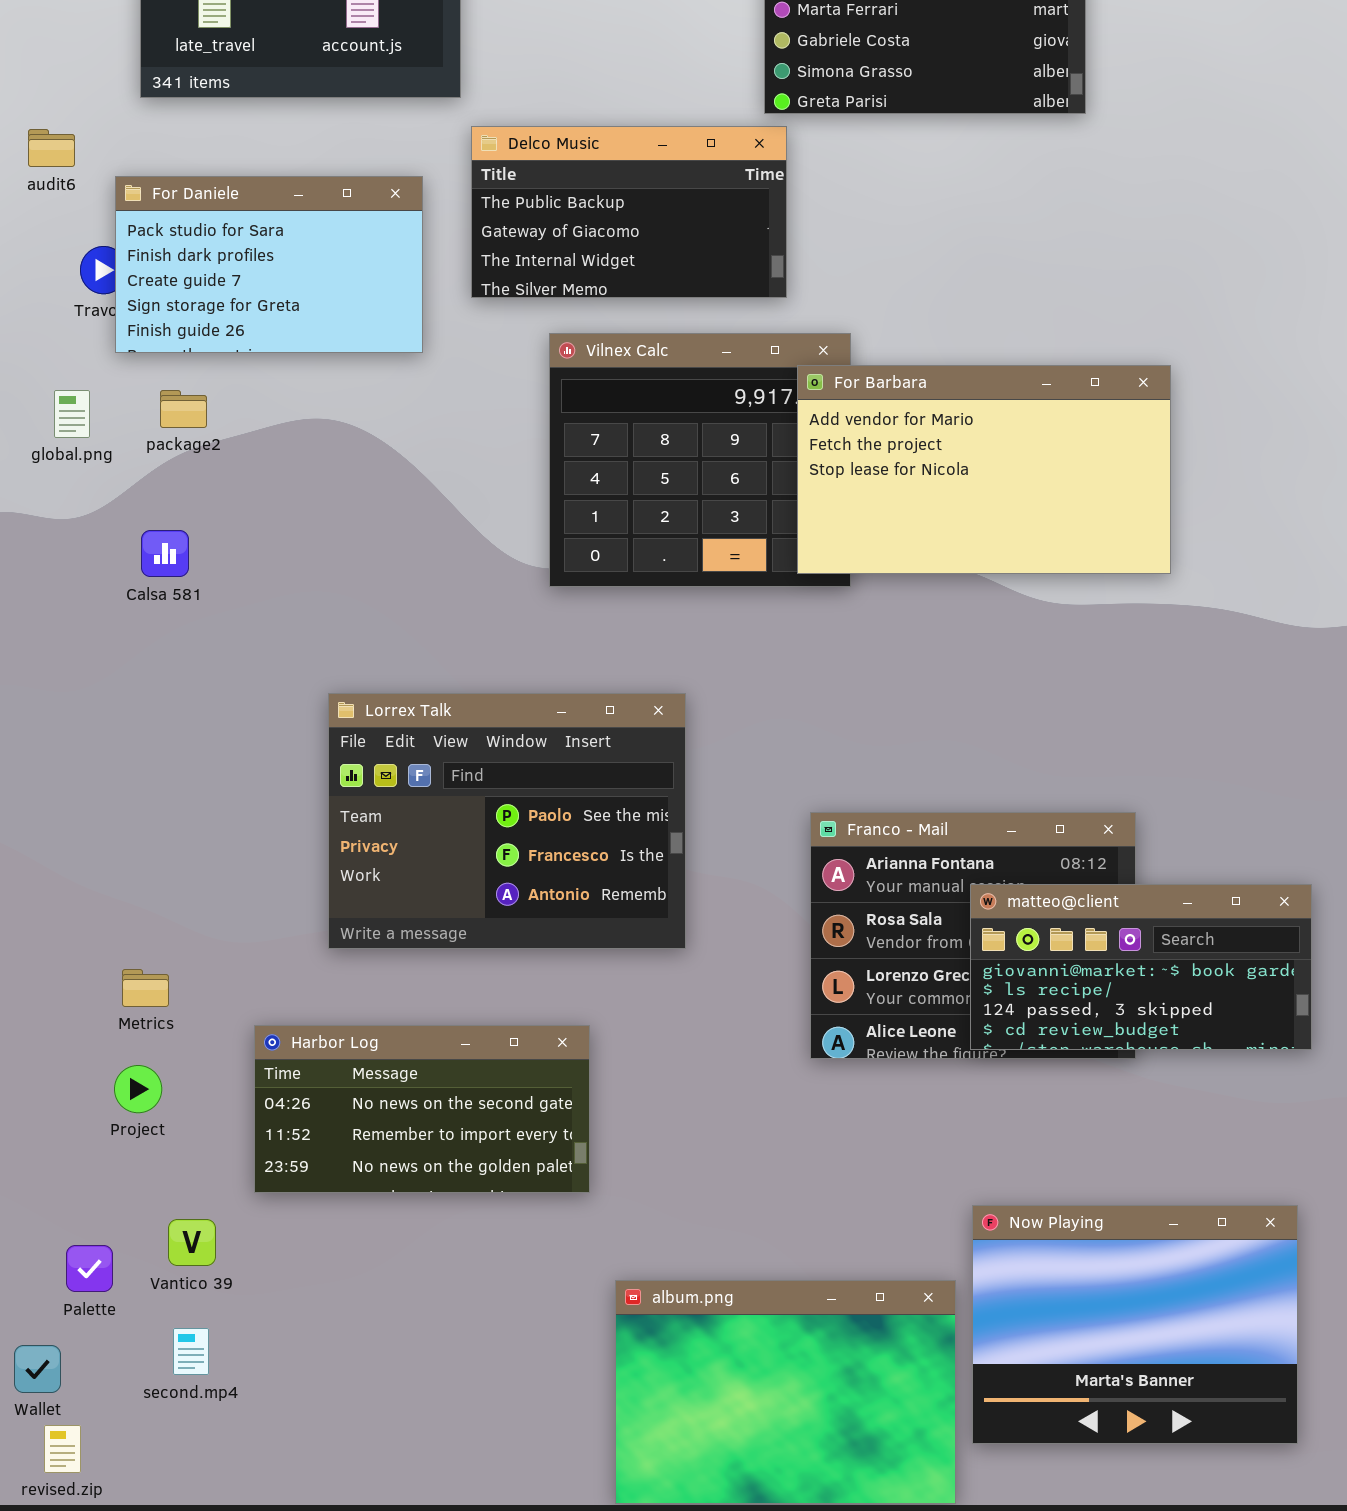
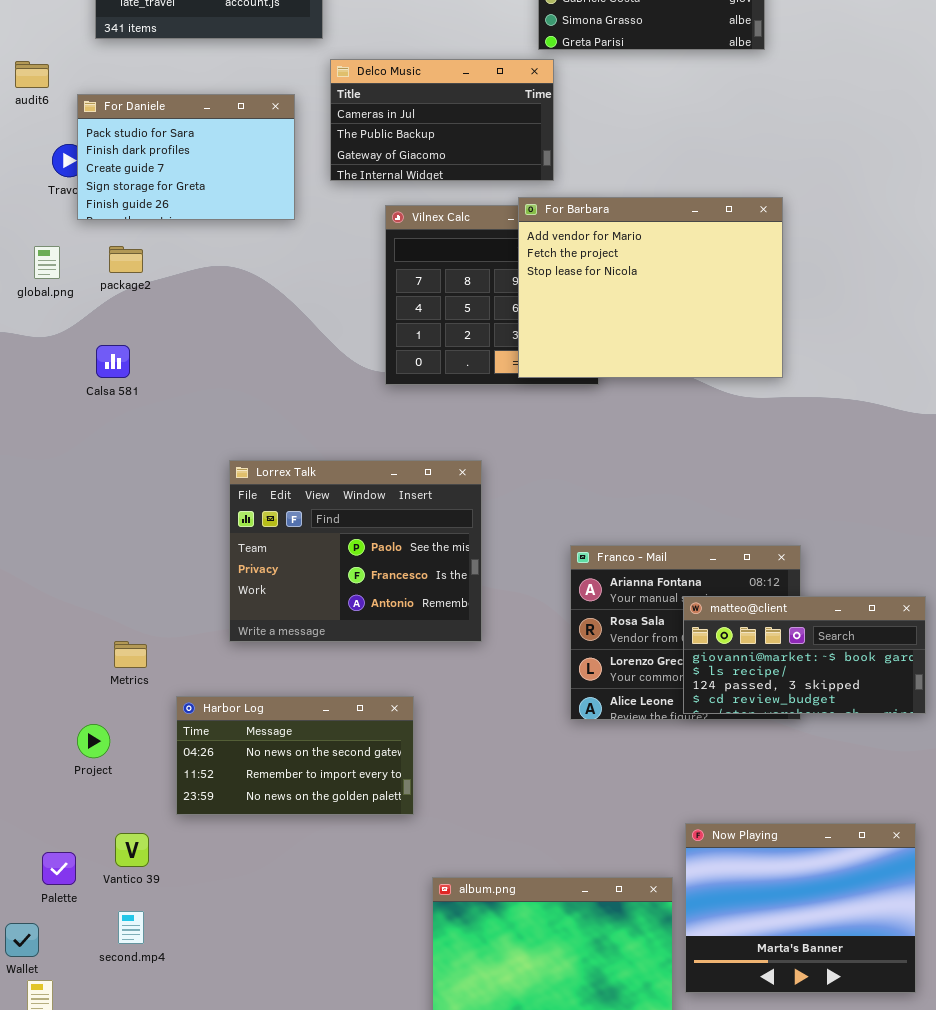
Delco Music: [471,126,787,298] -> [330,59,554,181], scrolled up 1 row
For Barbara: [797,365,1171,574] -> [518,197,783,378], moved, resized
Metrics: [122,969,169,1007] -> [114,641,147,668], moved

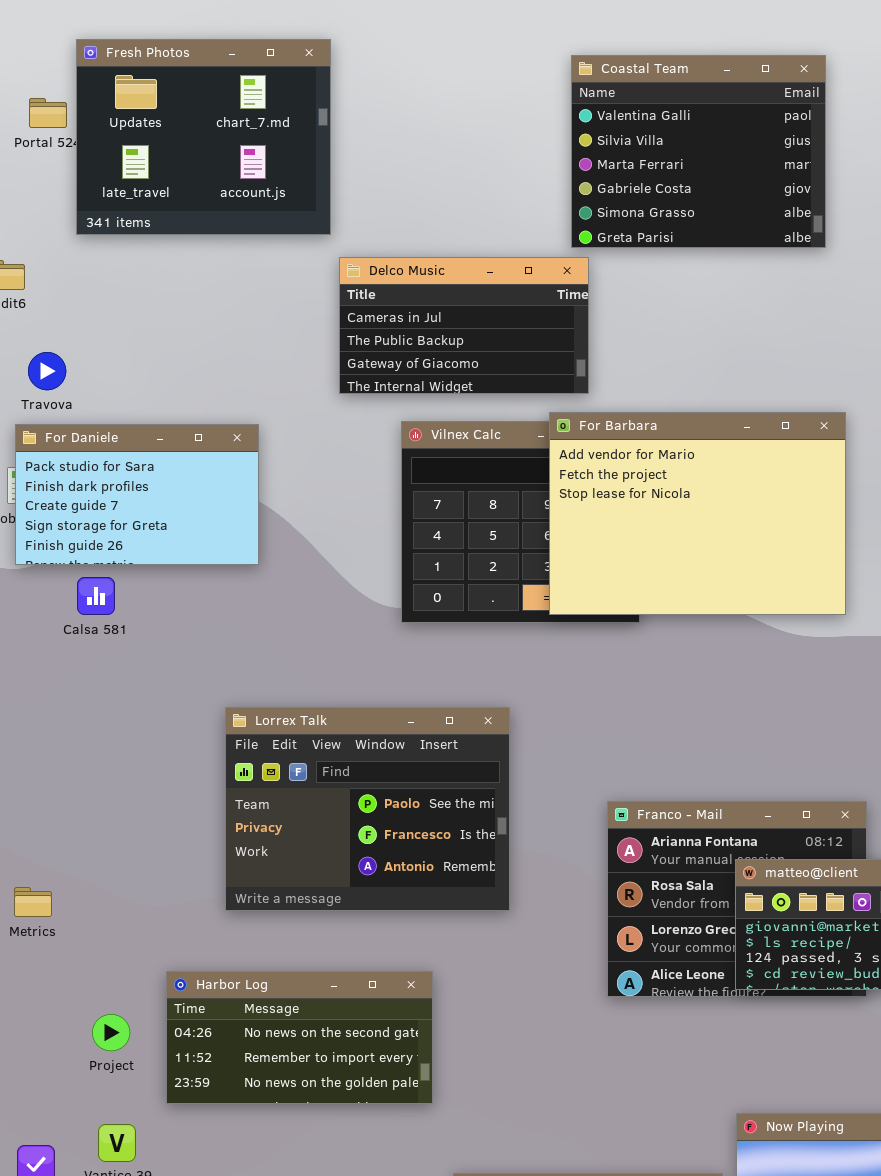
For Daniele: [77,94,295,220] -> [15,424,259,565], moved
Metrics: [114,641,147,668] -> [14,887,52,917], moved
Project: [77,724,110,758] -> [92,1014,130,1051], moved

